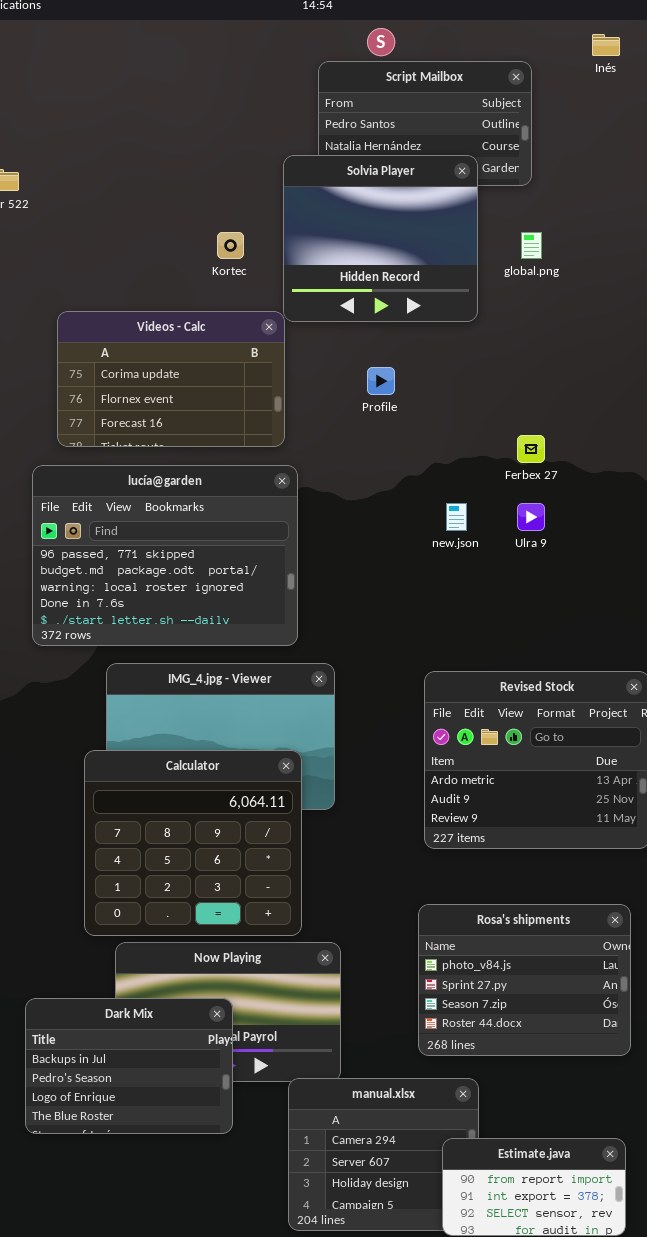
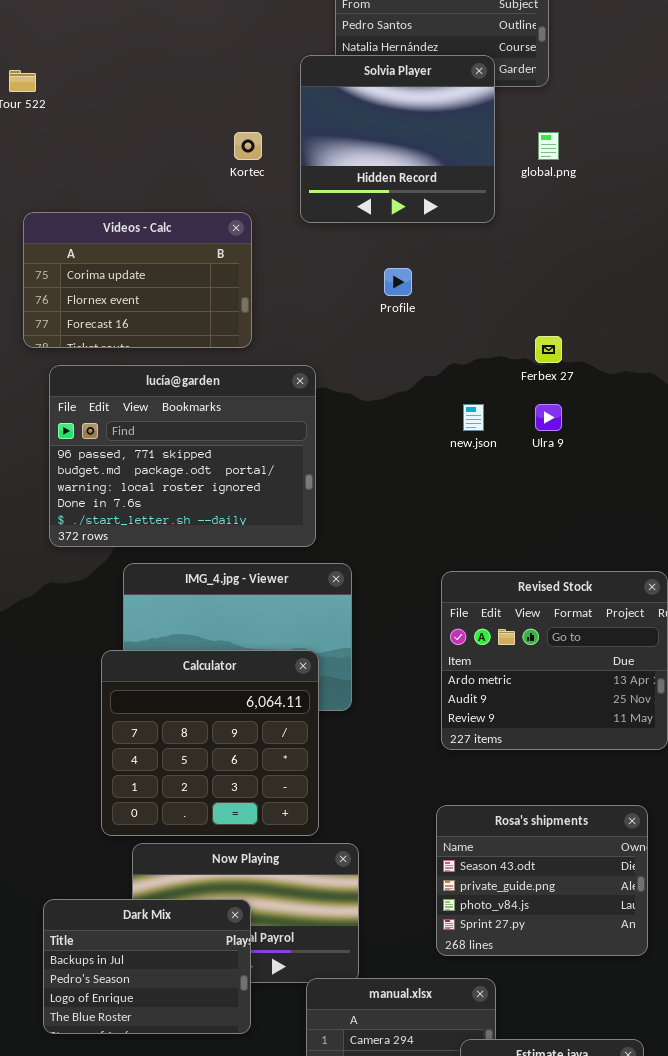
Videos - Calc: [57,311,285,447] -> [23,212,252,348], moved
Rosa's shipments: [418,904,631,1056] -> [436,805,648,956], scrolled up 2 rows

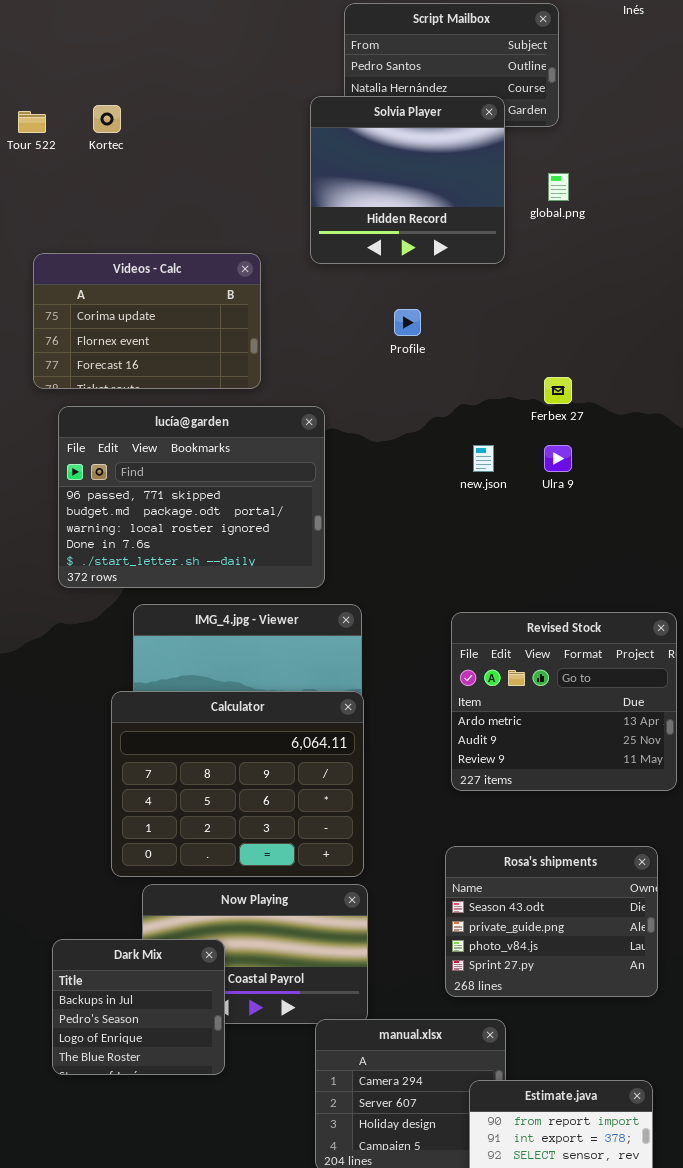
Kortec: [234,132,262,160] -> [93,105,121,133], moved
Calculator: [101,650,319,836] -> [111,691,364,877], resized
Dark Mix: [43,899,251,1034] -> [52,939,225,1075], resized

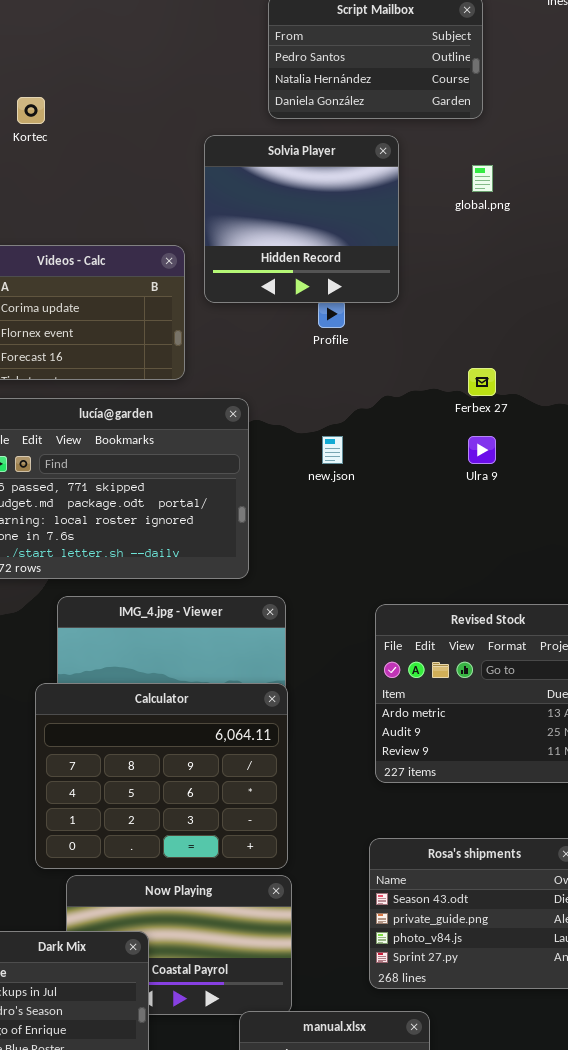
Solvia Player: [310,96,505,264] -> [204,135,399,303], moved
new.json: [473,445,494,472] -> [322,436,343,464], moved

